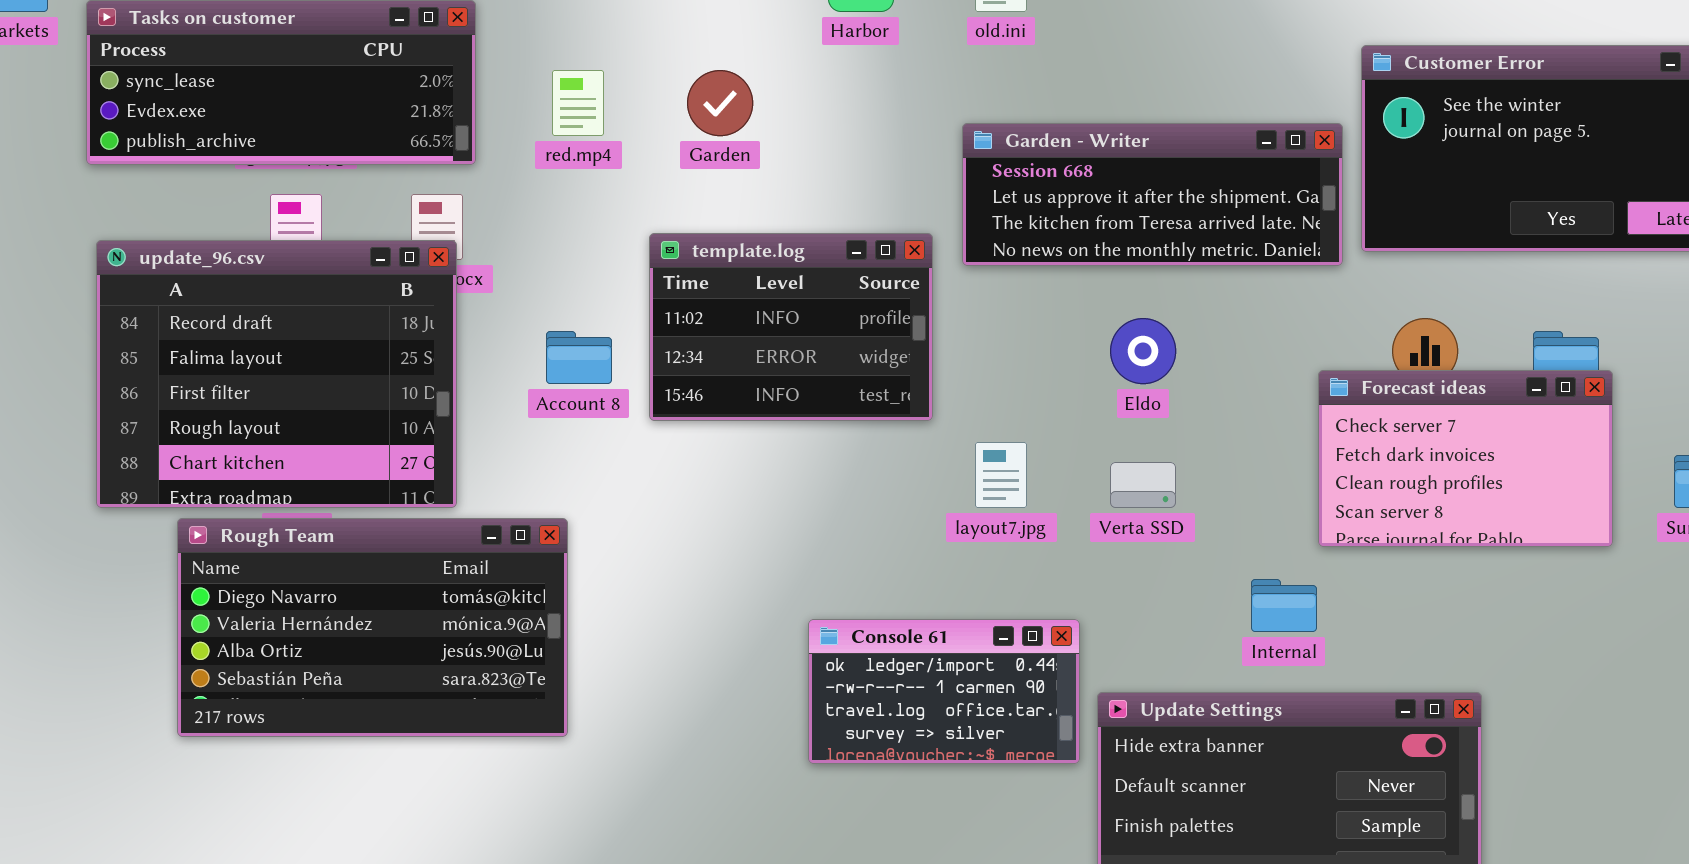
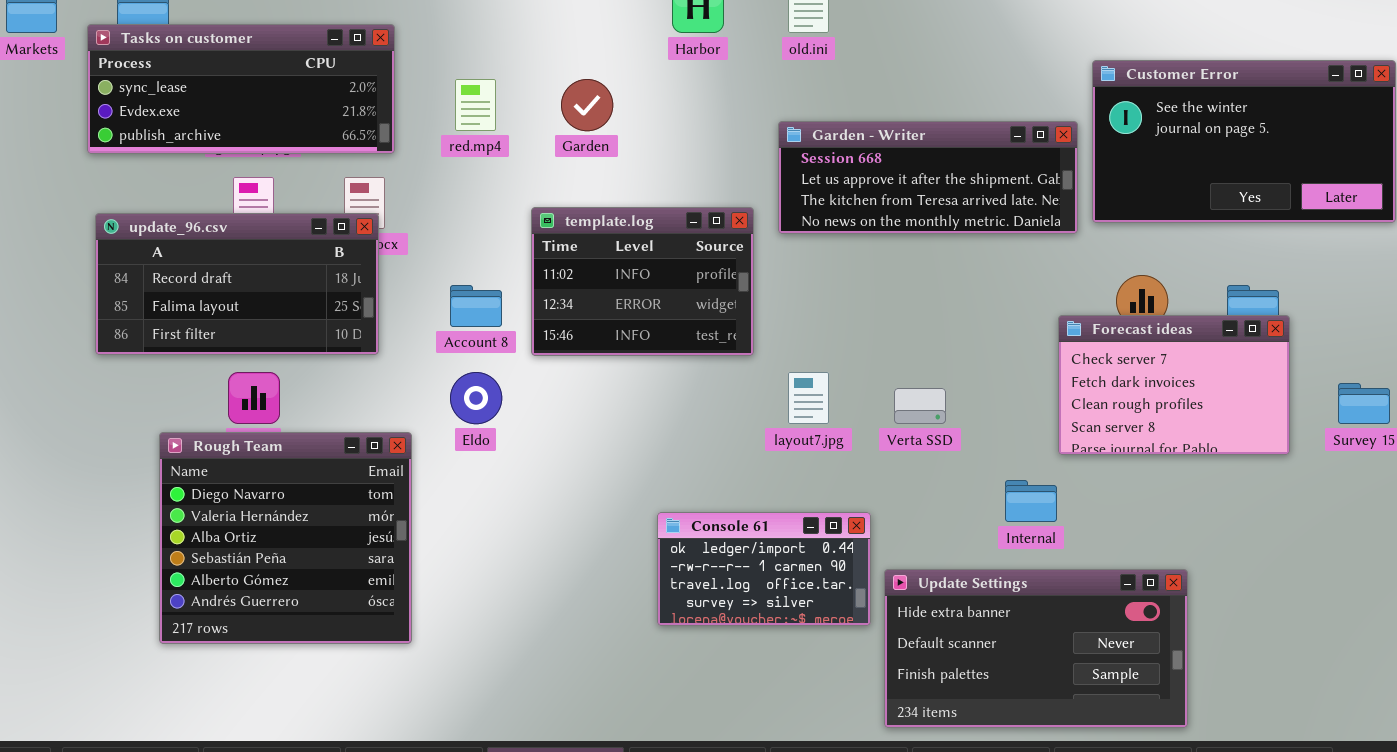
update_96.csv: [96,240,457,508] -> [95,213,379,355], resized
Eldo: [1110,318,1176,384] -> [450,372,502,424], moved
Rough Team: [177,518,568,737] -> [159,432,412,644], resized

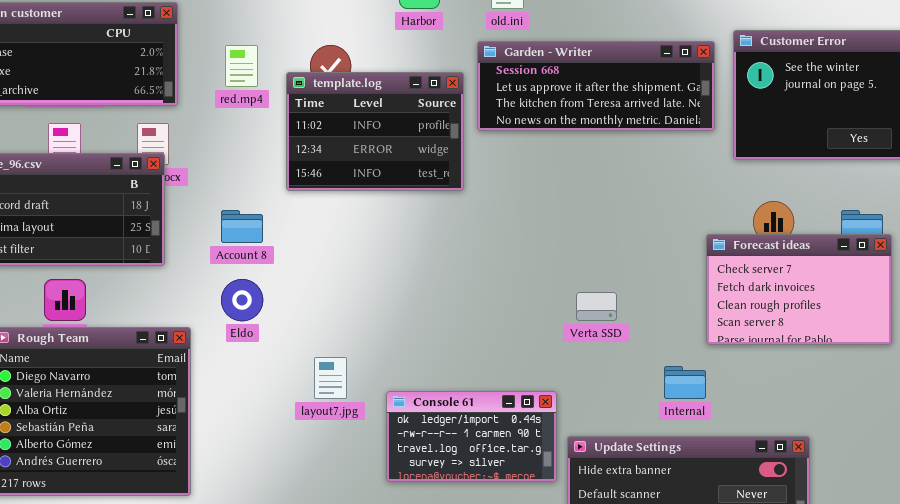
Garden - Writer: [778,121,1078,234] -> [477,41,715,131], moved
template.log: [531,207,754,356] -> [286,72,464,191], moved
layout7.jpg: [788,372,829,424] -> [314,357,347,399], moved

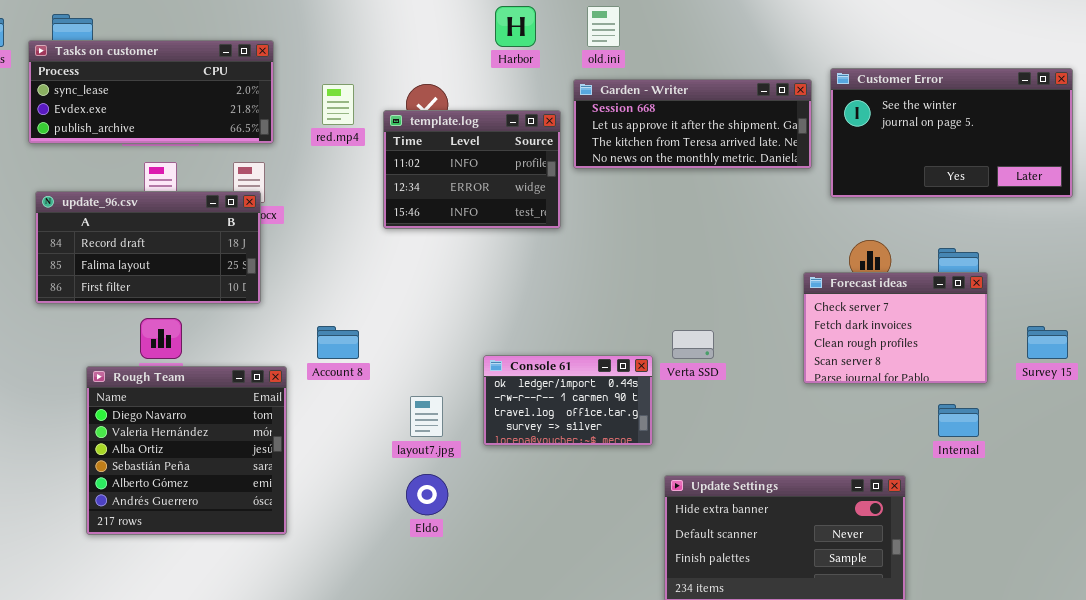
Account 8: [221,210,263,243] -> [317,326,359,359], moved
Eldo: [221,279,263,321] -> [406,474,448,515], moved
Internal: [664,366,706,399] -> [938,404,979,437], moved
Console 61: [386,391,557,482] -> [483,355,653,446], moved

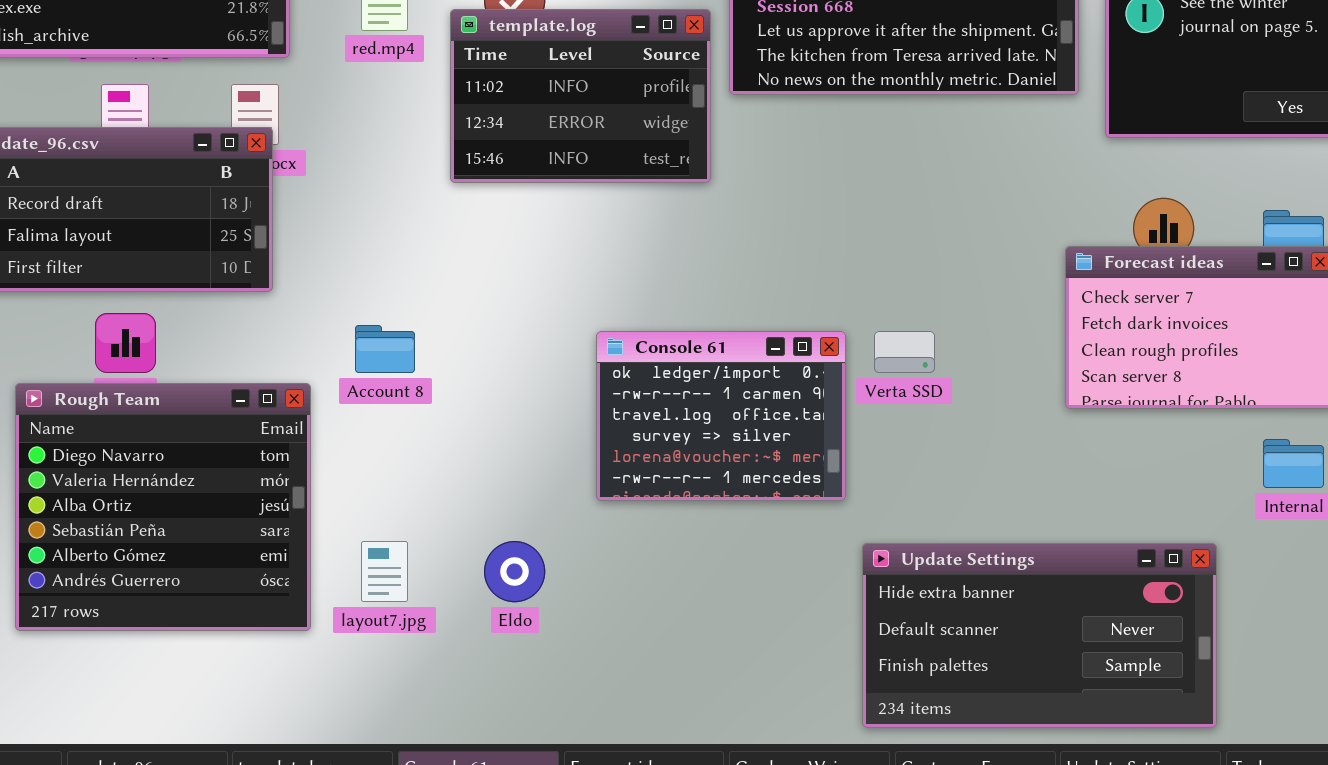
Console 61: [483,355,653,446] -> [596,331,846,501], resized
layout7.jpg: [410,396,443,437] -> [361,541,408,602], moved

